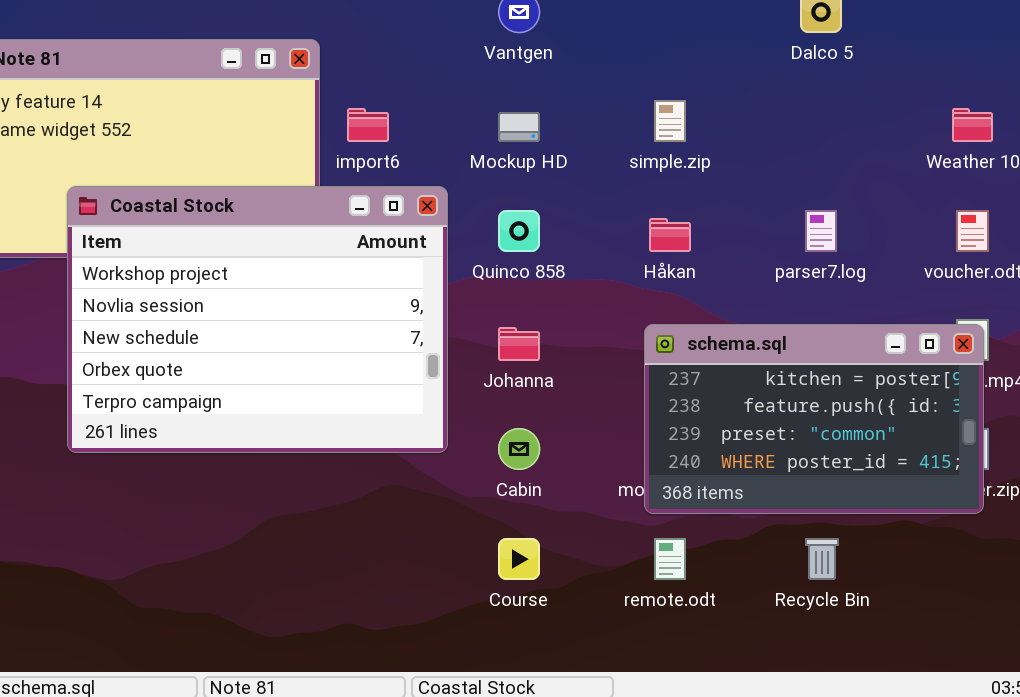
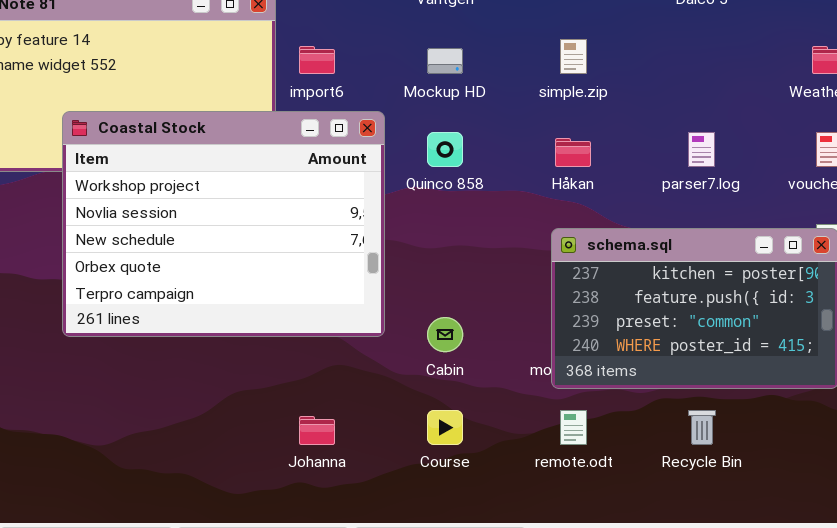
Johanna: [498,327,540,361] -> [299,416,335,445], moved

